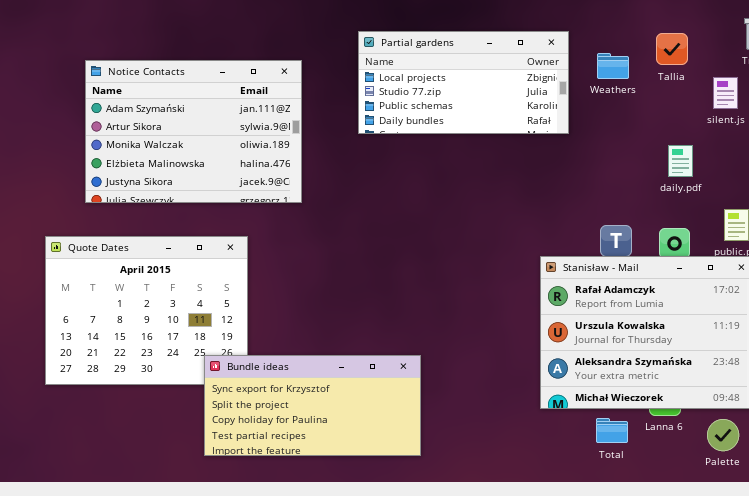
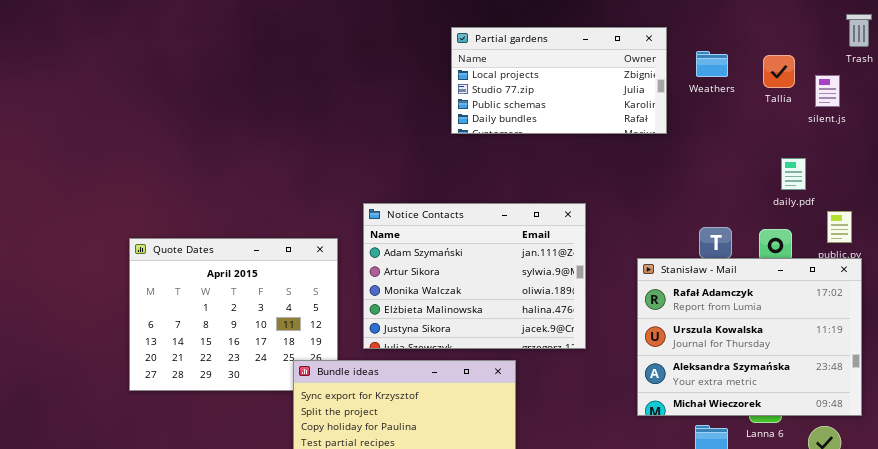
Tallia: [656,33,688,65] -> [763,55,795,88], moved
Notice Contacts: [85,60,302,203] -> [363,203,586,349], moved
daily.pdf: [668,145,693,177] -> [781,158,806,190], moved

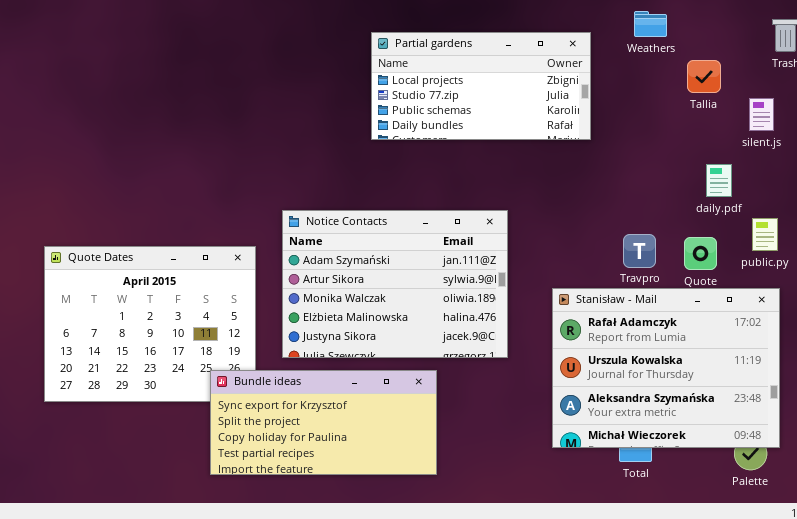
Weathers: [696,51,728,77] -> [634,11,667,37], moved
silent.js: [815,75,840,107] -> [749,98,774,131], moved
Stanisław - Mail: [637,258,862,416] -> [552,288,780,448], moved

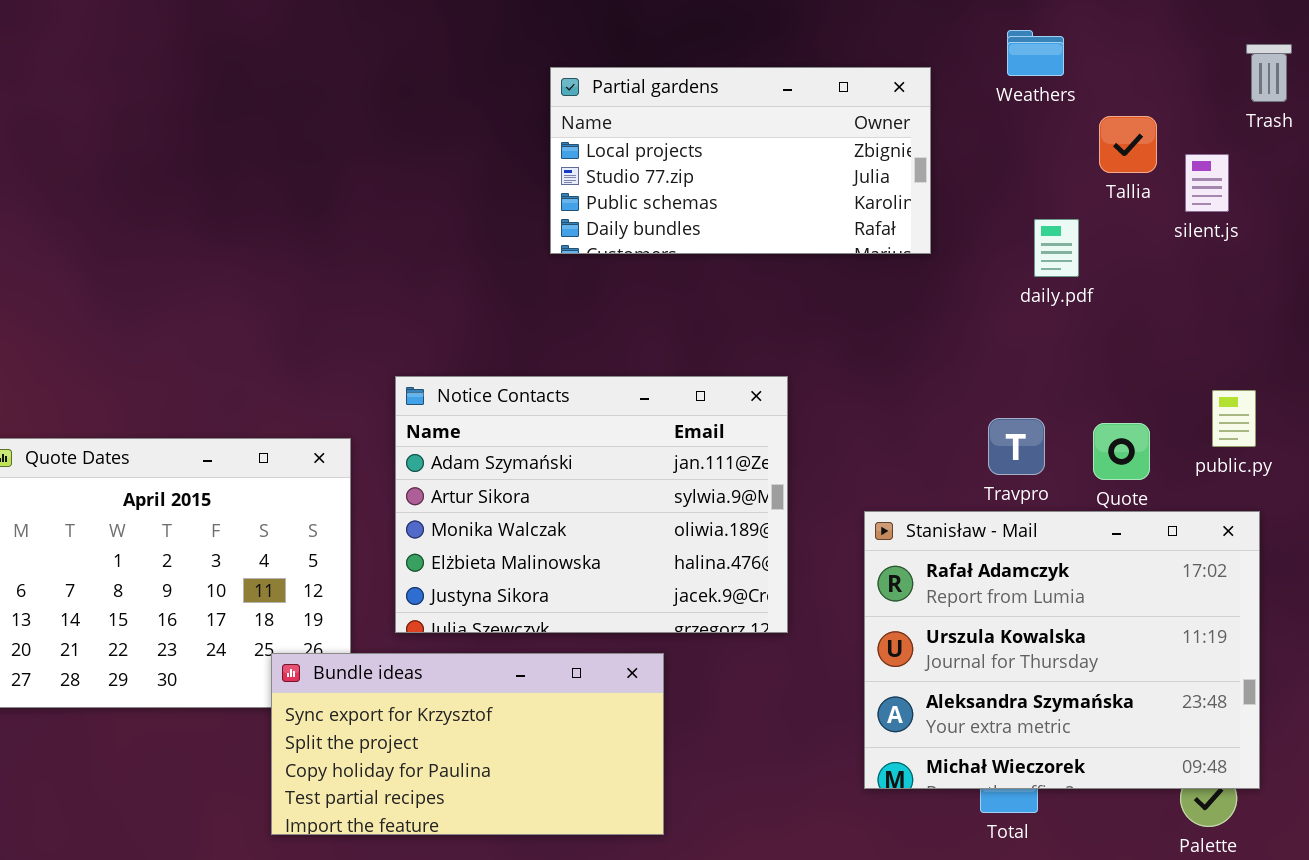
silent.js: [749,98,774,131] -> [1185,154,1229,212], moved
daily.pdf: [706,164,732,197] -> [1034,219,1079,277], moved

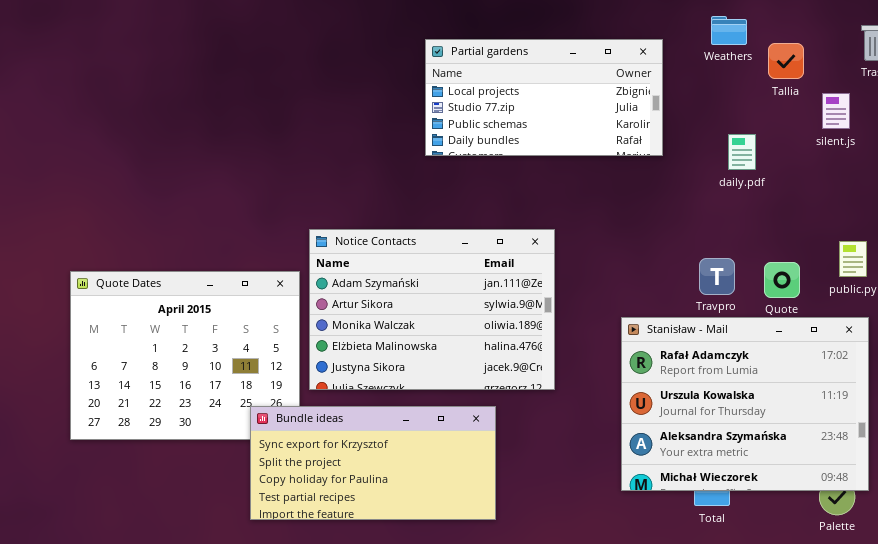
Tallia: [1099,116,1157,173] -> [768,43,804,79], moved
Notice Contacts: [395,376,788,633] -> [309,229,555,390], moved

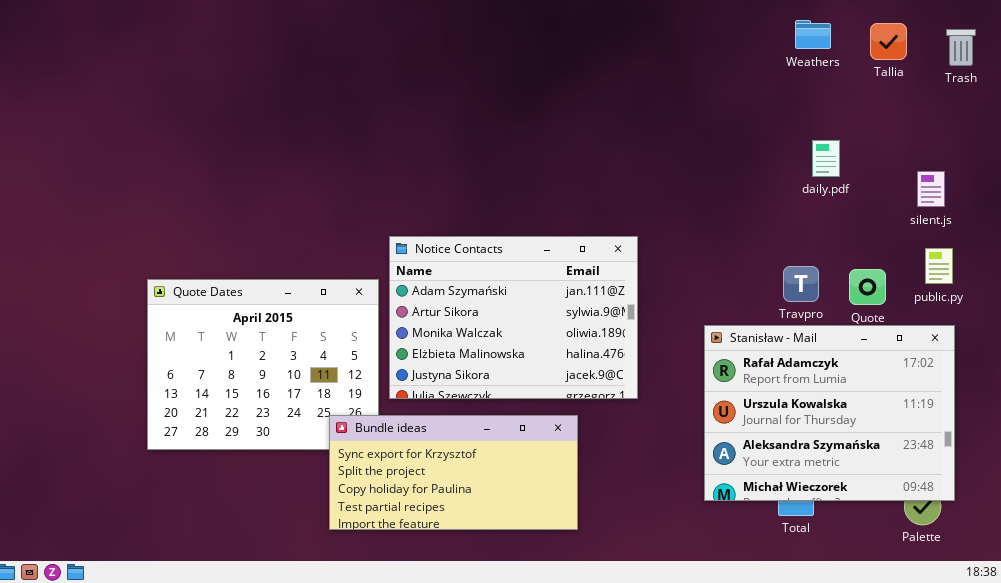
Partial gardens: [425,39,663,156] -> none, closed
Tallia: [768,43,804,79] -> [870,23,907,60], moved
silent.js: [822,93,850,129] -> [917,171,945,207], moved

